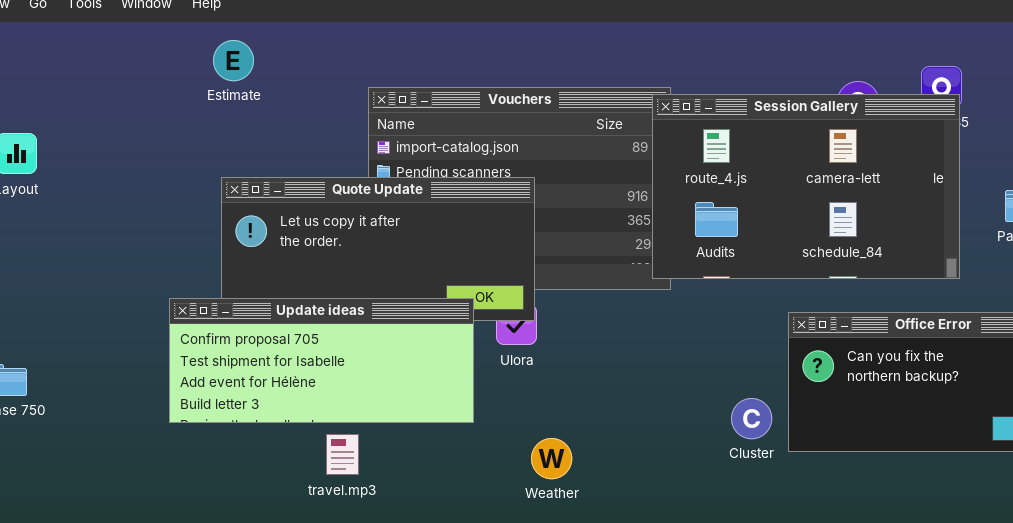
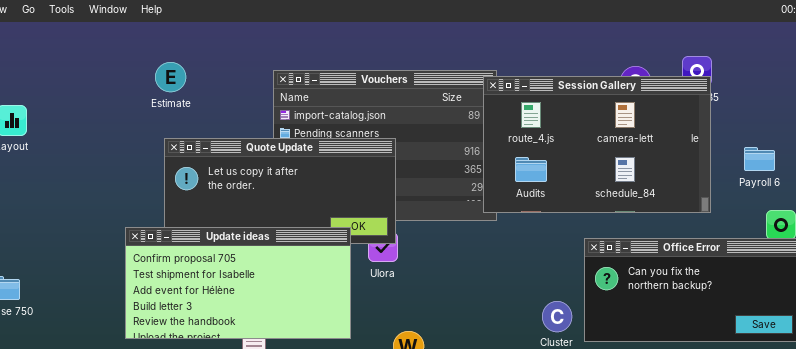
Estimate: [213,40,254,81] -> [155,62,186,92], moved
Update ideas: [169,298,474,423] -> [125,227,351,339], resized

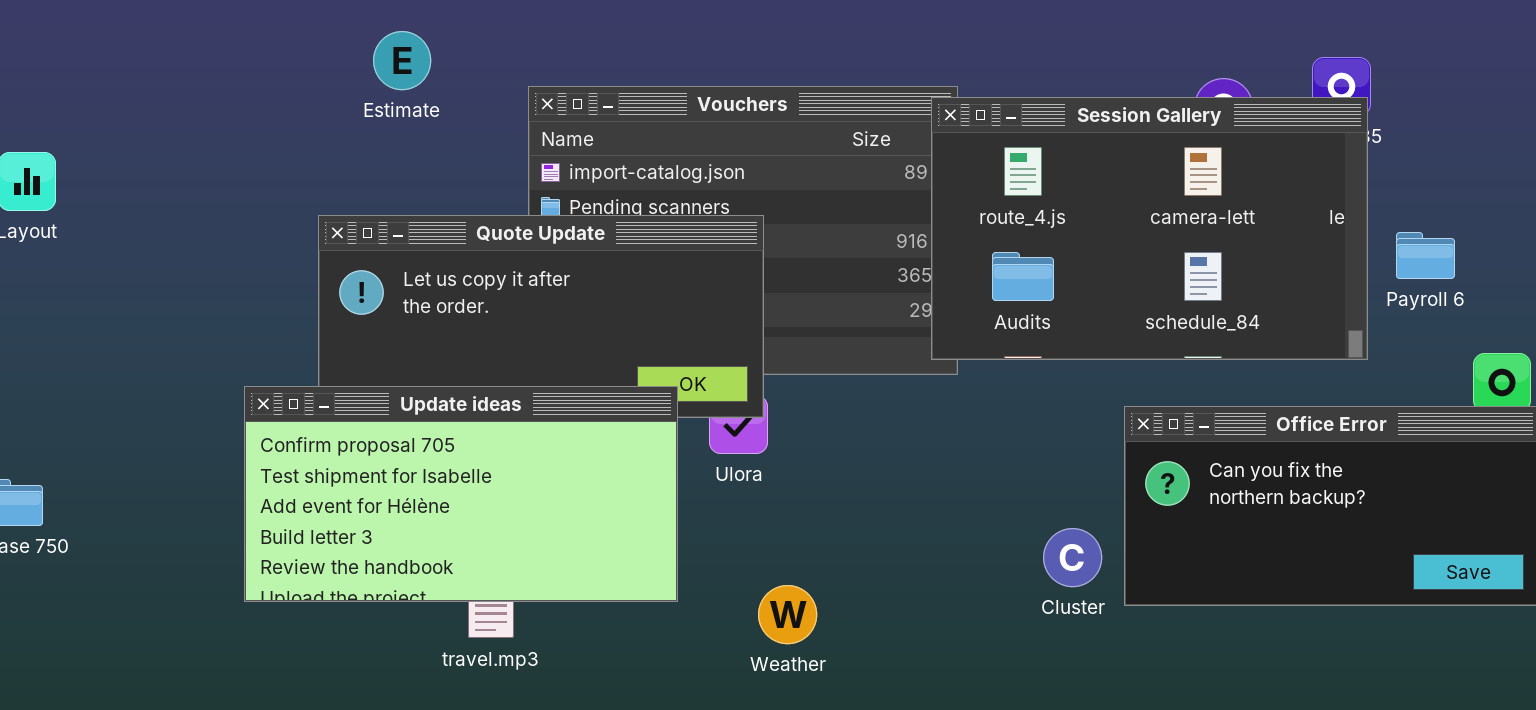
Estimate: [155,62,186,92] -> [373,31,431,90], moved
Payroll 6: [744,147,775,171] -> [1396,232,1455,279], moved

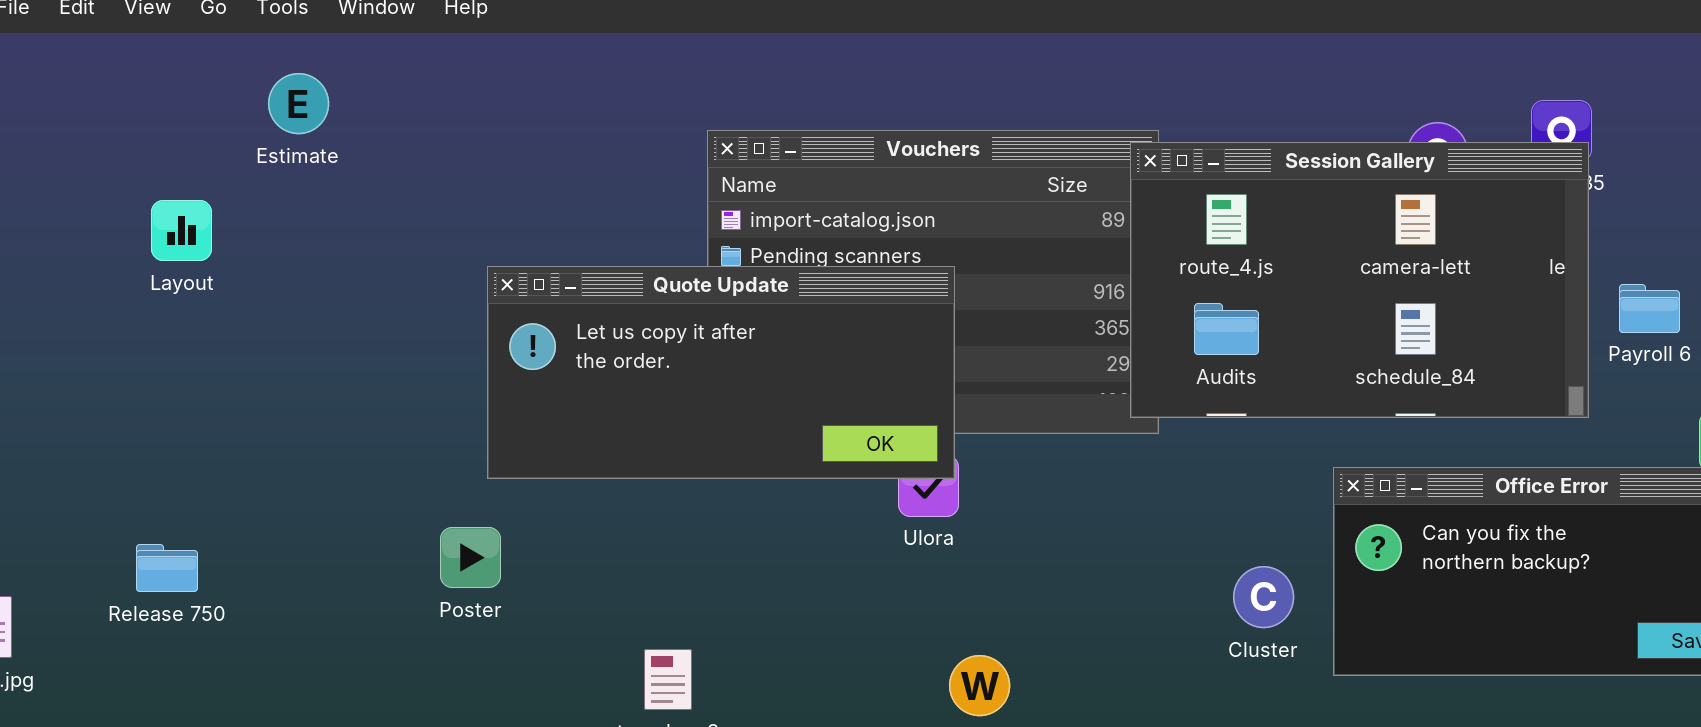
Estimate: [373,31,431,90] -> [268,73,329,134], moved
Update ideas: [244,386,678,602] -> none, closed
Cluster: [1043,528,1102,587] -> [1233,566,1294,628], moved

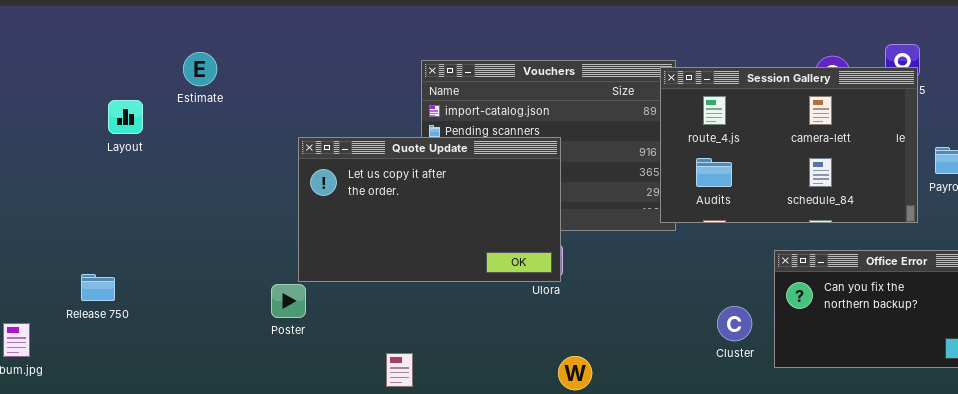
Estimate: [268,73,329,134] -> [183,52,217,86], moved
Quote Update: [487,266,955,479] -> [298,137,561,282], resized
Release 750: [136,544,198,592] -> [81,274,115,301], moved

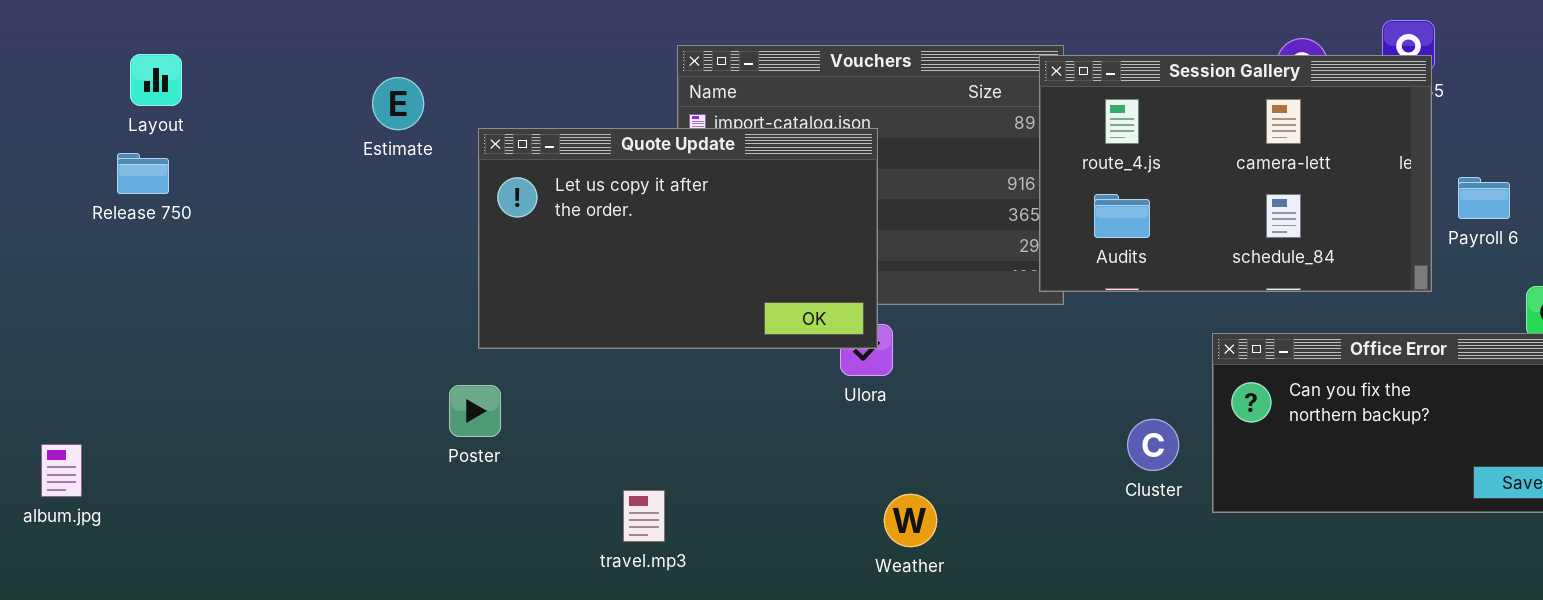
Estimate: [183,52,217,86] -> [372,77,424,130], moved
Layout: [108,100,143,134] -> [130,54,182,106], moved
Quote Update: [298,137,561,282] -> [478,128,878,349], moved
Release 750: [81,274,115,301] -> [117,153,169,194], moved

